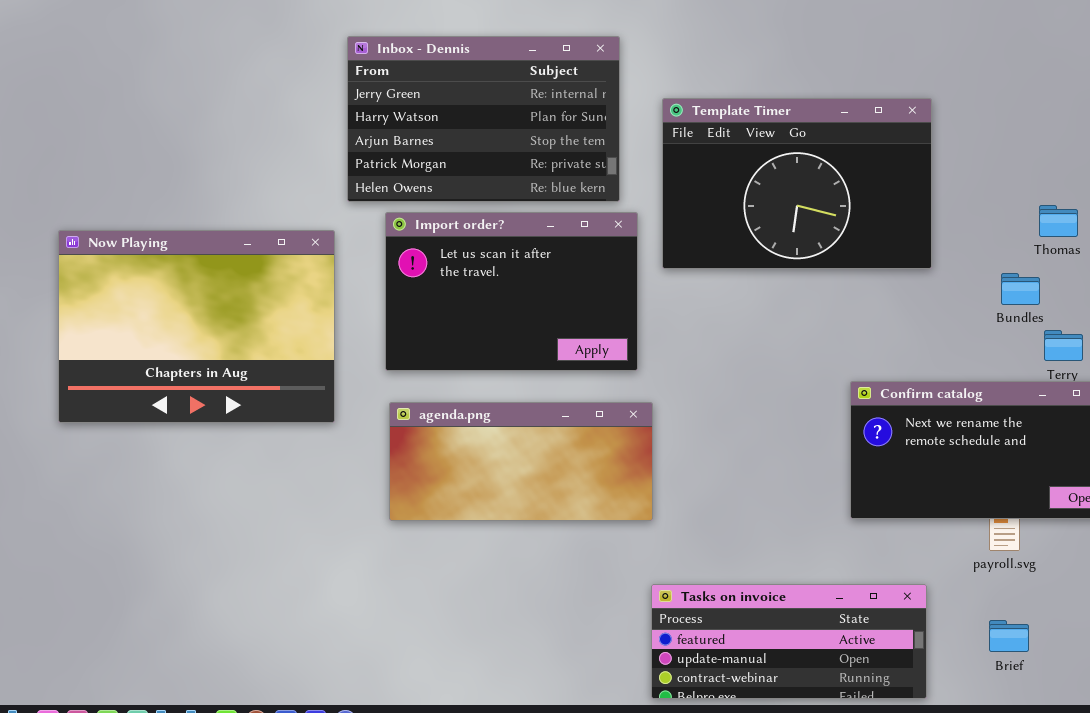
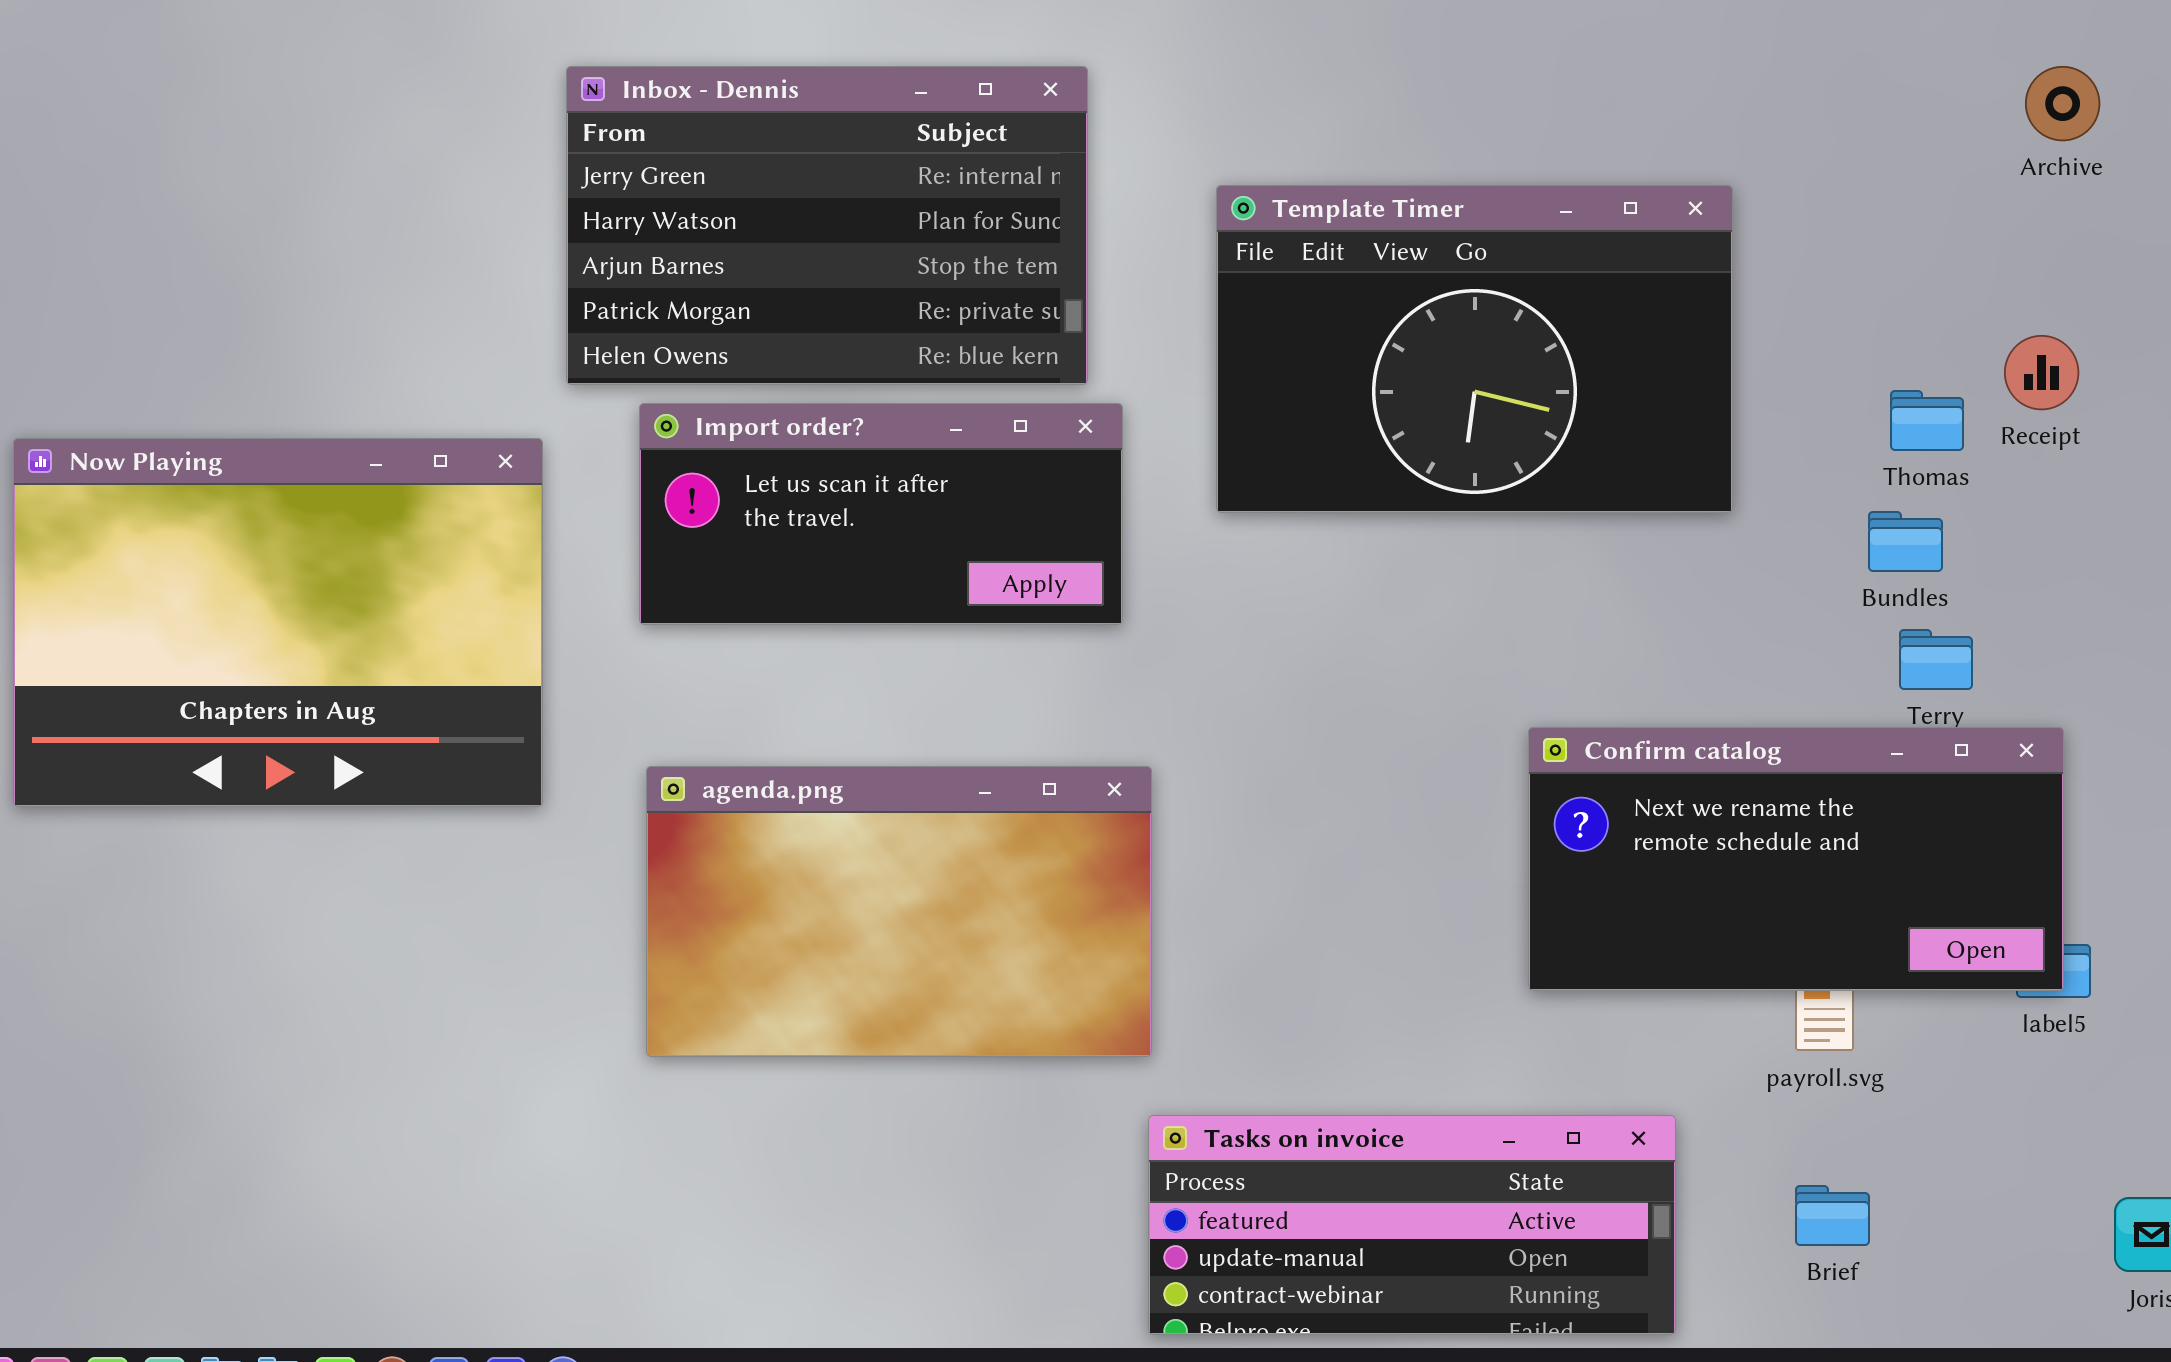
Template Timer: [662,98,932,269] -> [1216,185,1733,513], moved
Import order?: [385,212,638,371] -> [639,403,1123,625], resized
Bundles: [1001,273,1040,305] -> [1868,511,1943,572], moved
agenda.png: [389,402,653,521] -> [646,766,1152,1057], resized

